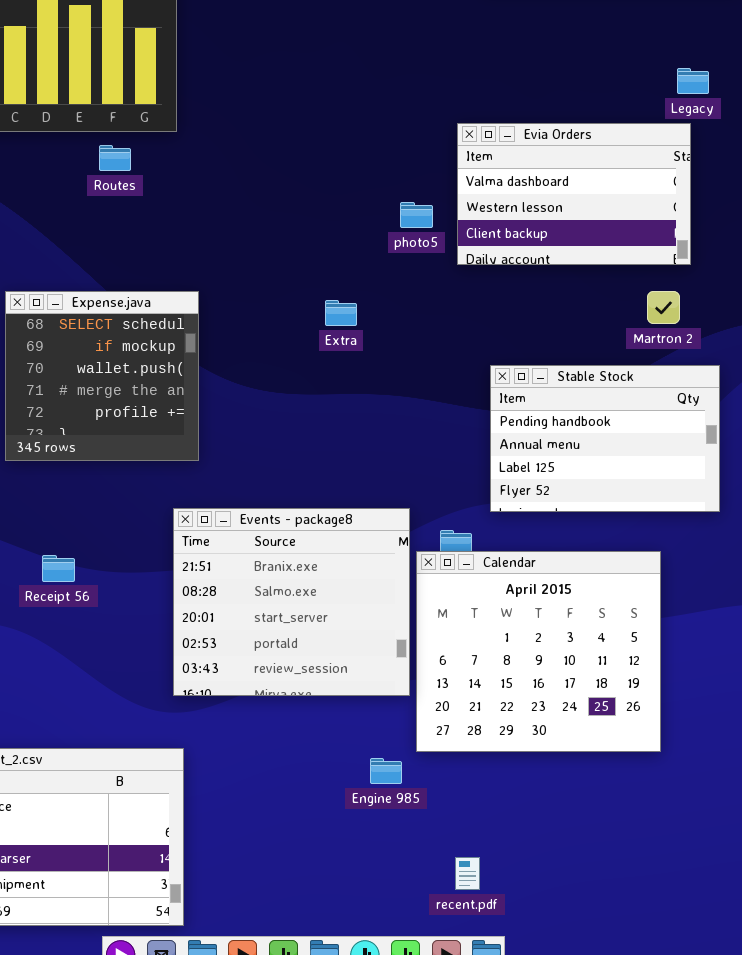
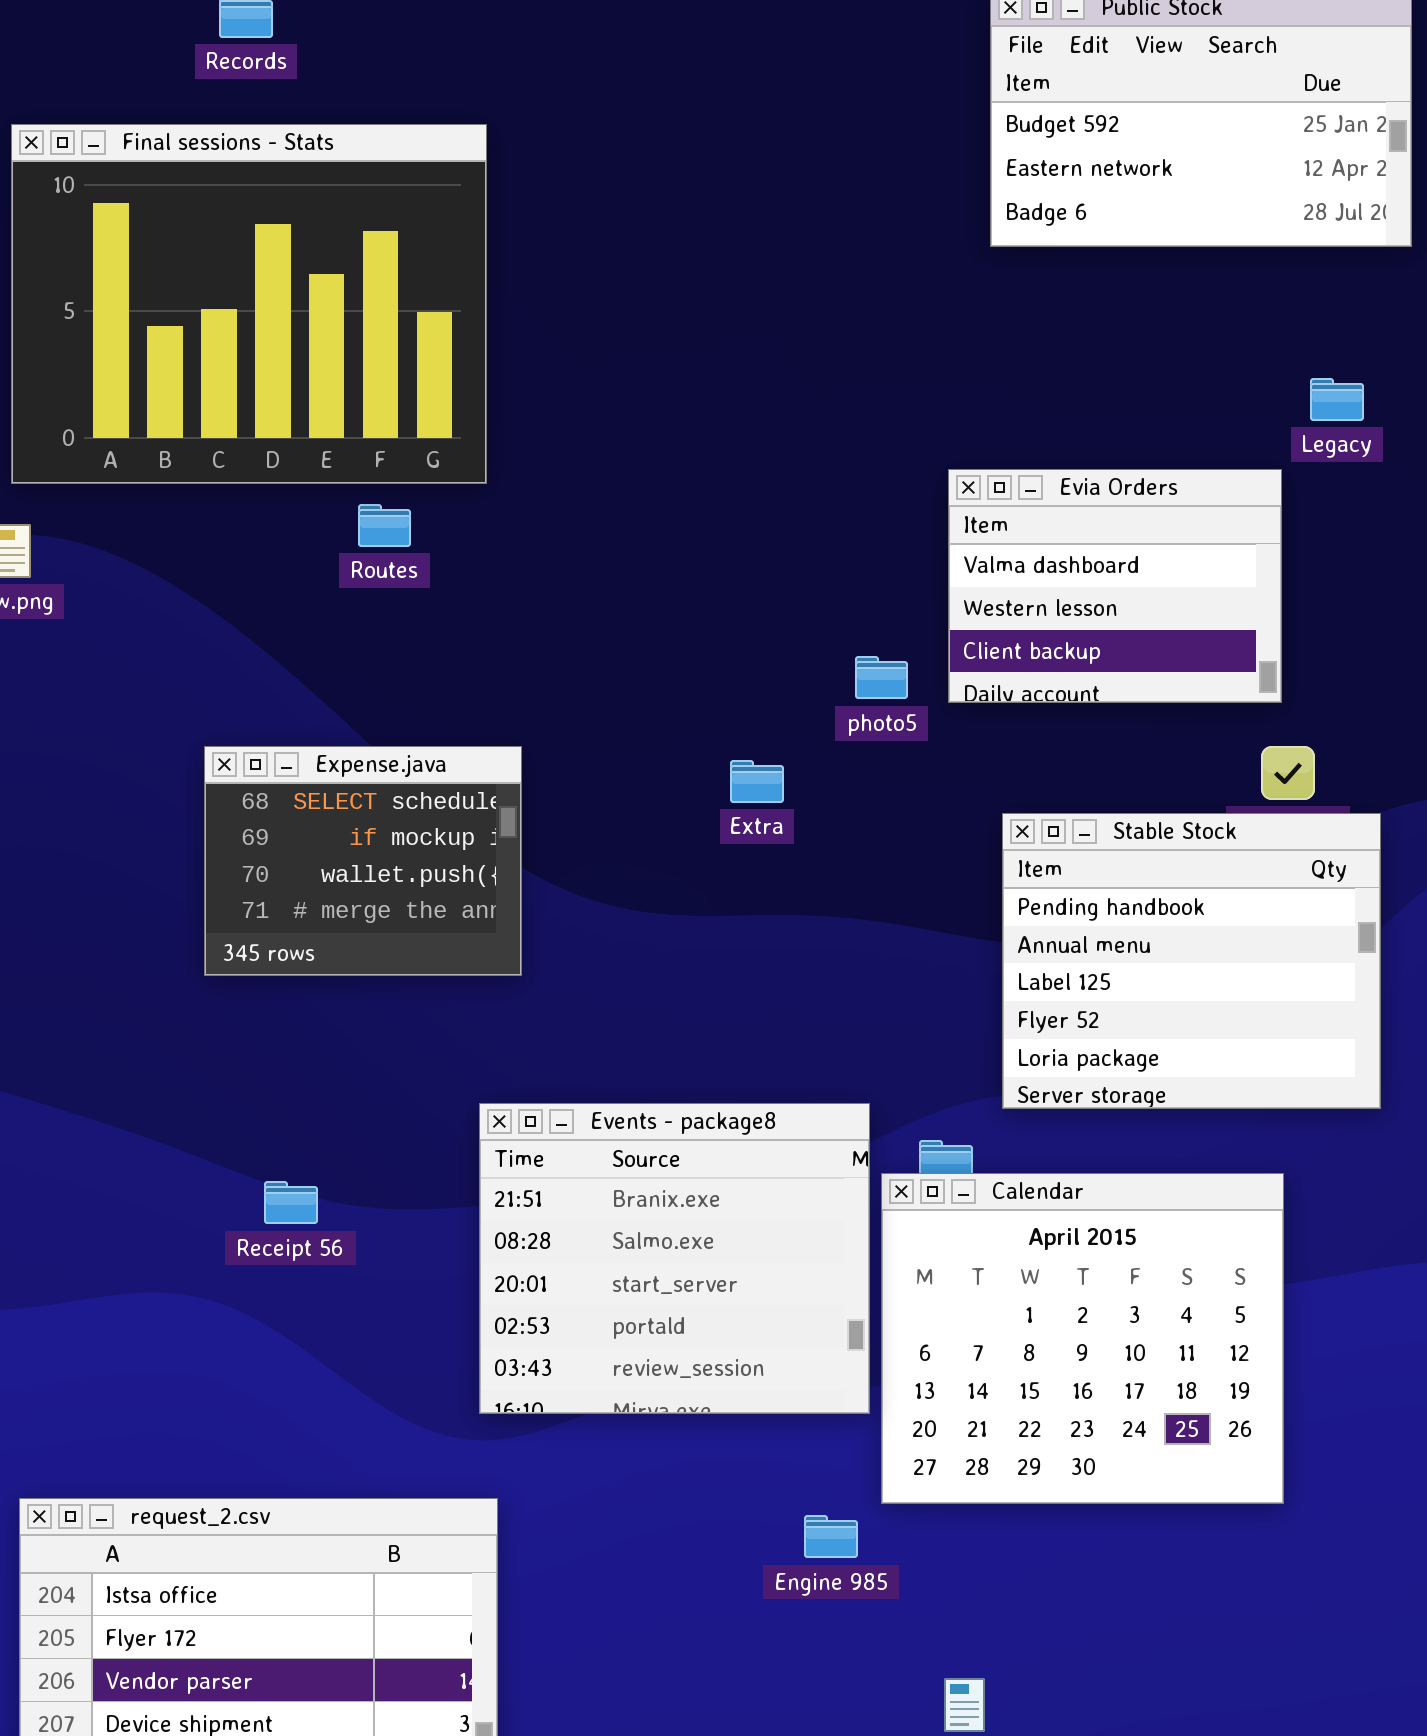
Evia Orders: [457,123,691,265] -> [948,469,1282,703], resized
photo5: [400,202,433,228] -> [855,656,908,699], moved
Expense.java: [5,291,199,461] -> [204,746,522,976], resized
Stable Stock: [490,365,720,512] -> [1002,813,1381,1109], resized

